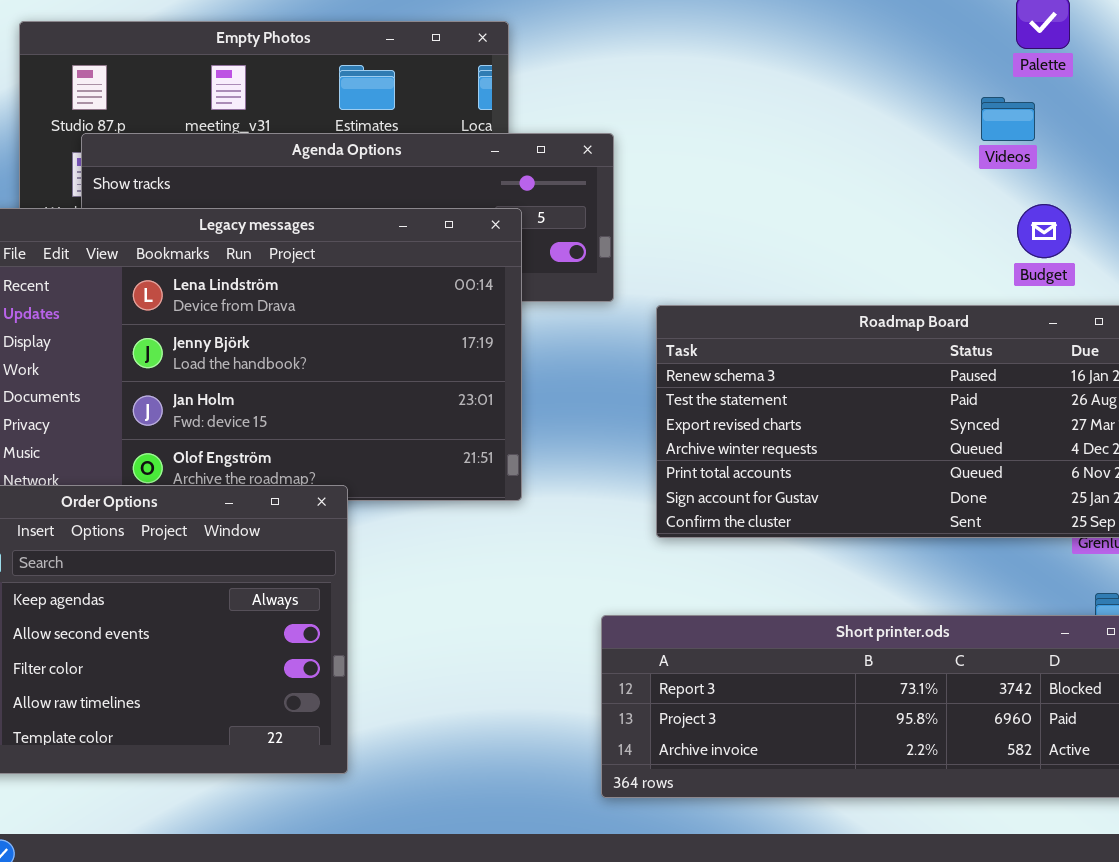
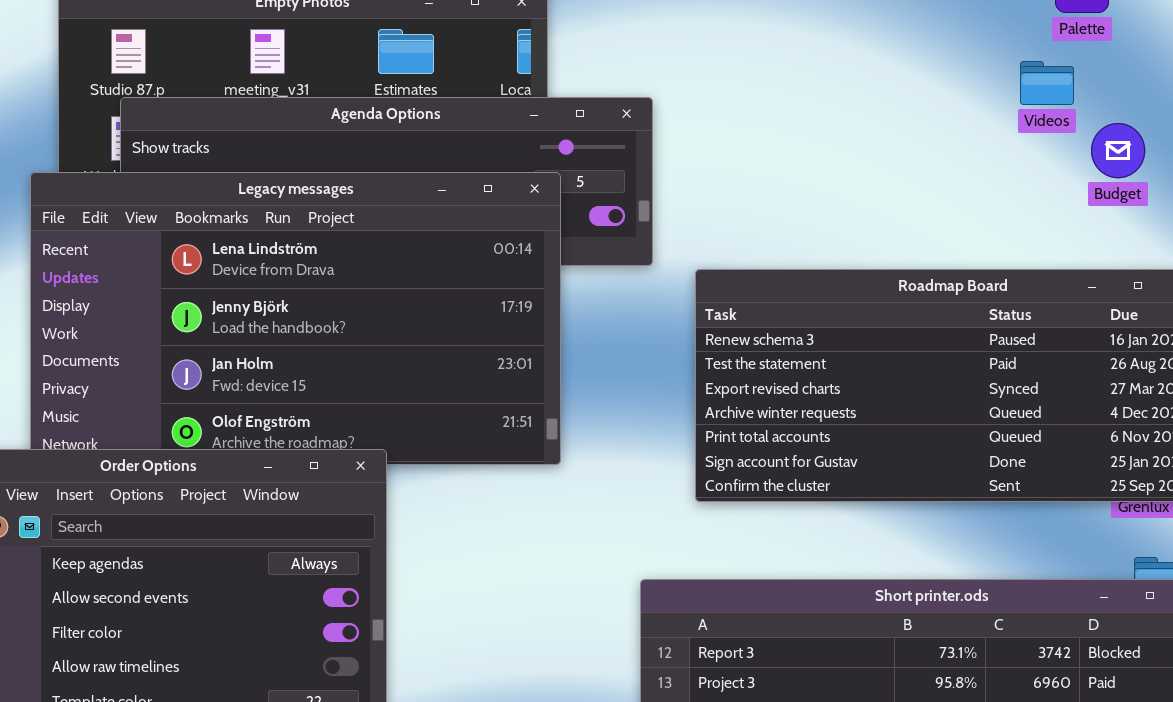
Budget: [1017,204,1071,258] -> [1091,123,1145,178], moved

